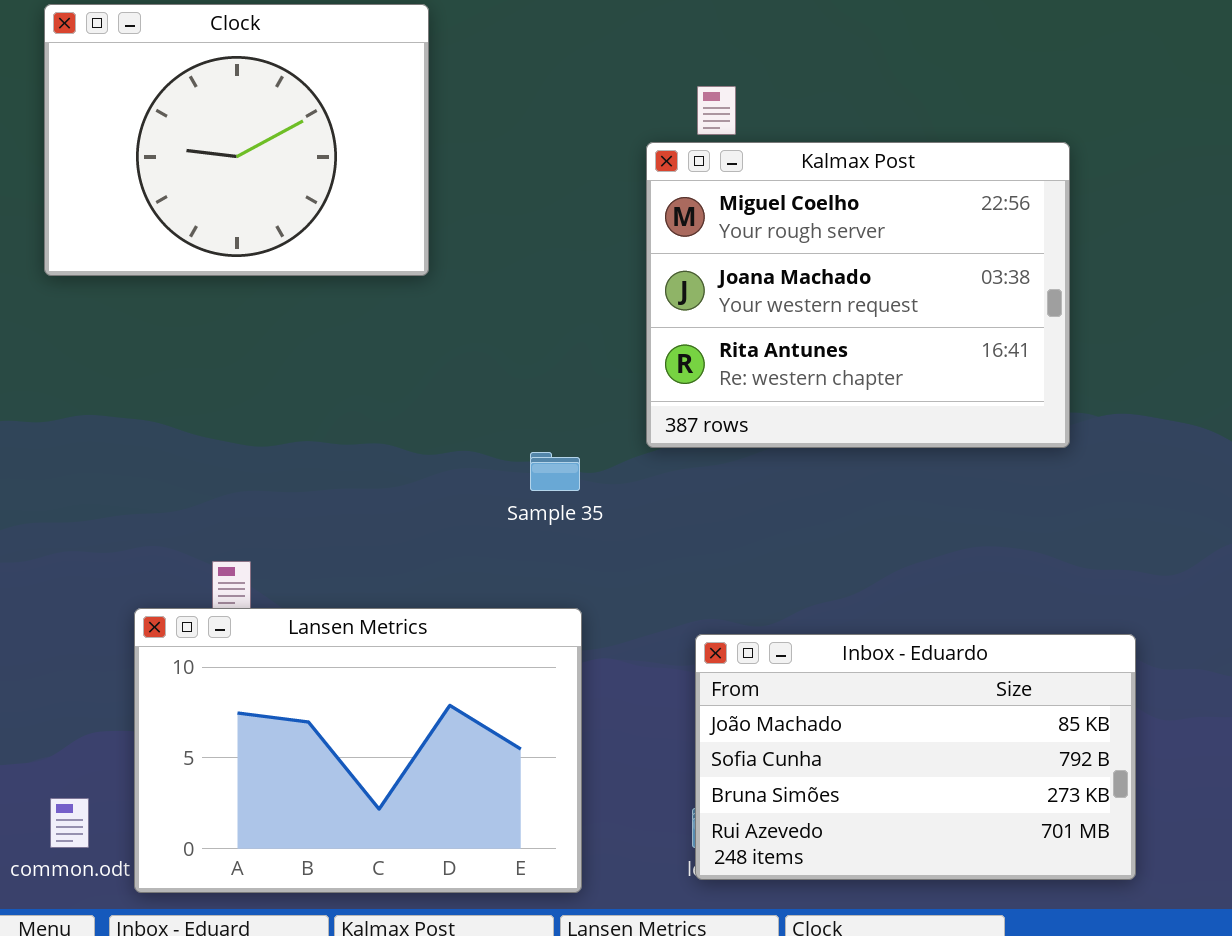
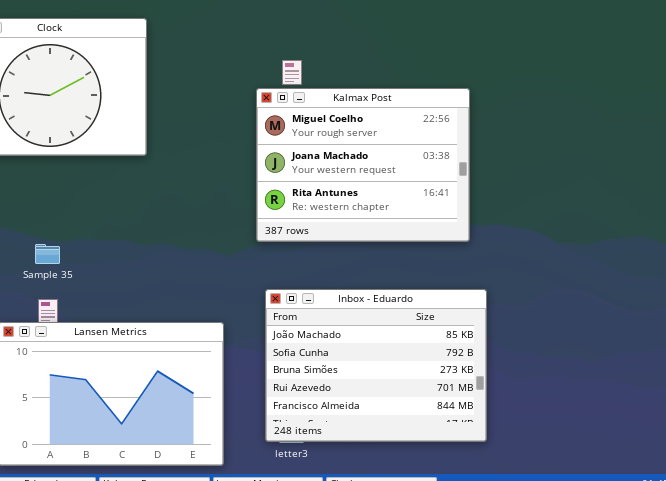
Sample 35: [530,452,580,491] -> [35,244,60,264], moved
Inbox - Eduardo: [695,634,1136,880] -> [265,289,487,442], moved, resized

